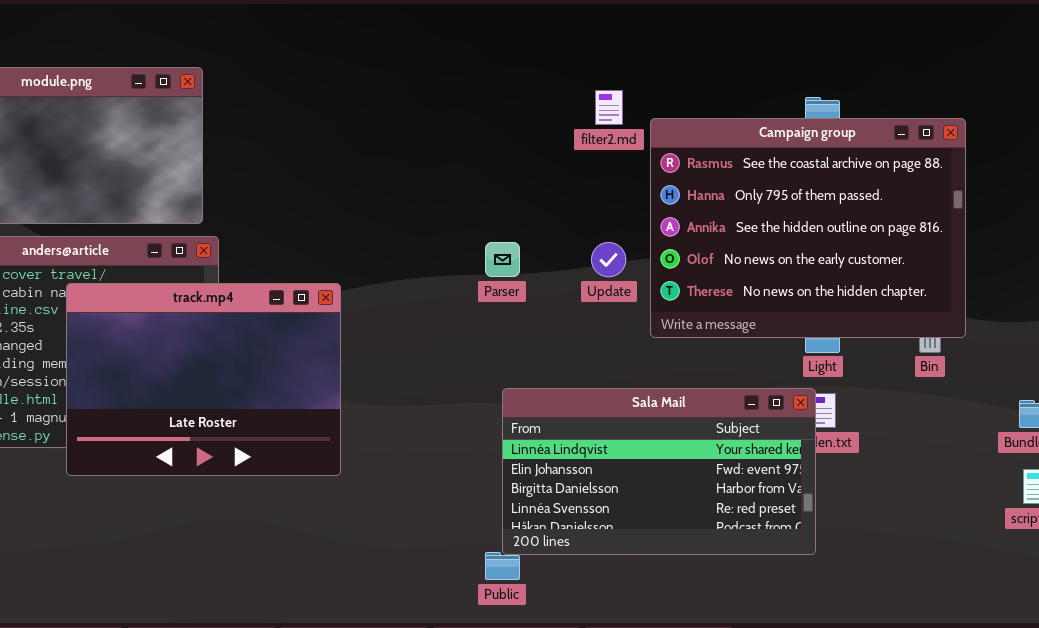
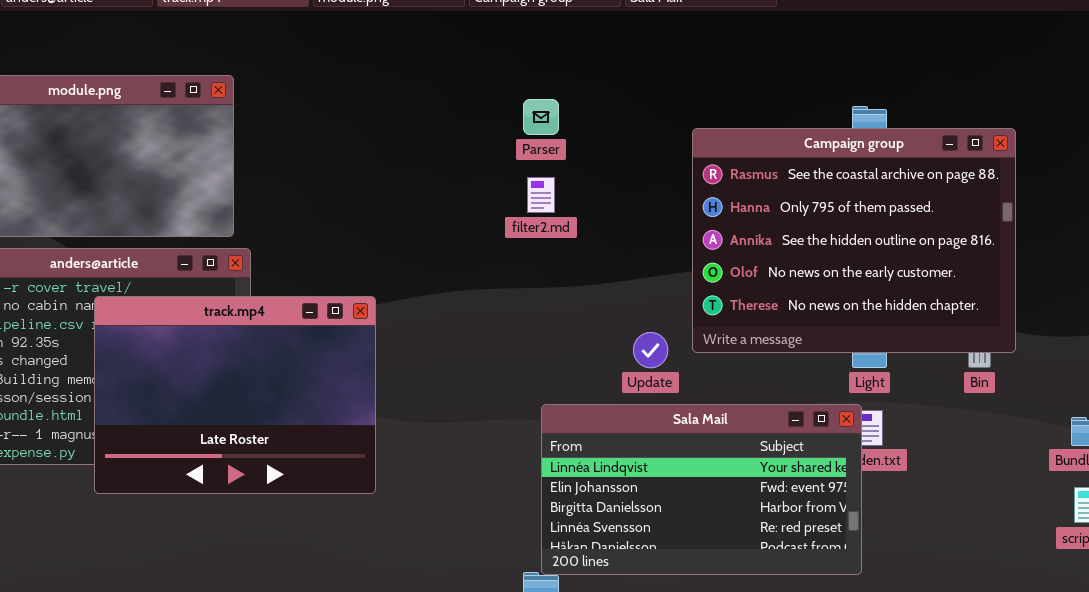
filter2.md: [595,90,623,125] -> [527,177,555,213], moved
Parser: [485,242,520,277] -> [523,99,559,135], moved
Update: [591,242,626,277] -> [633,332,668,368], moved

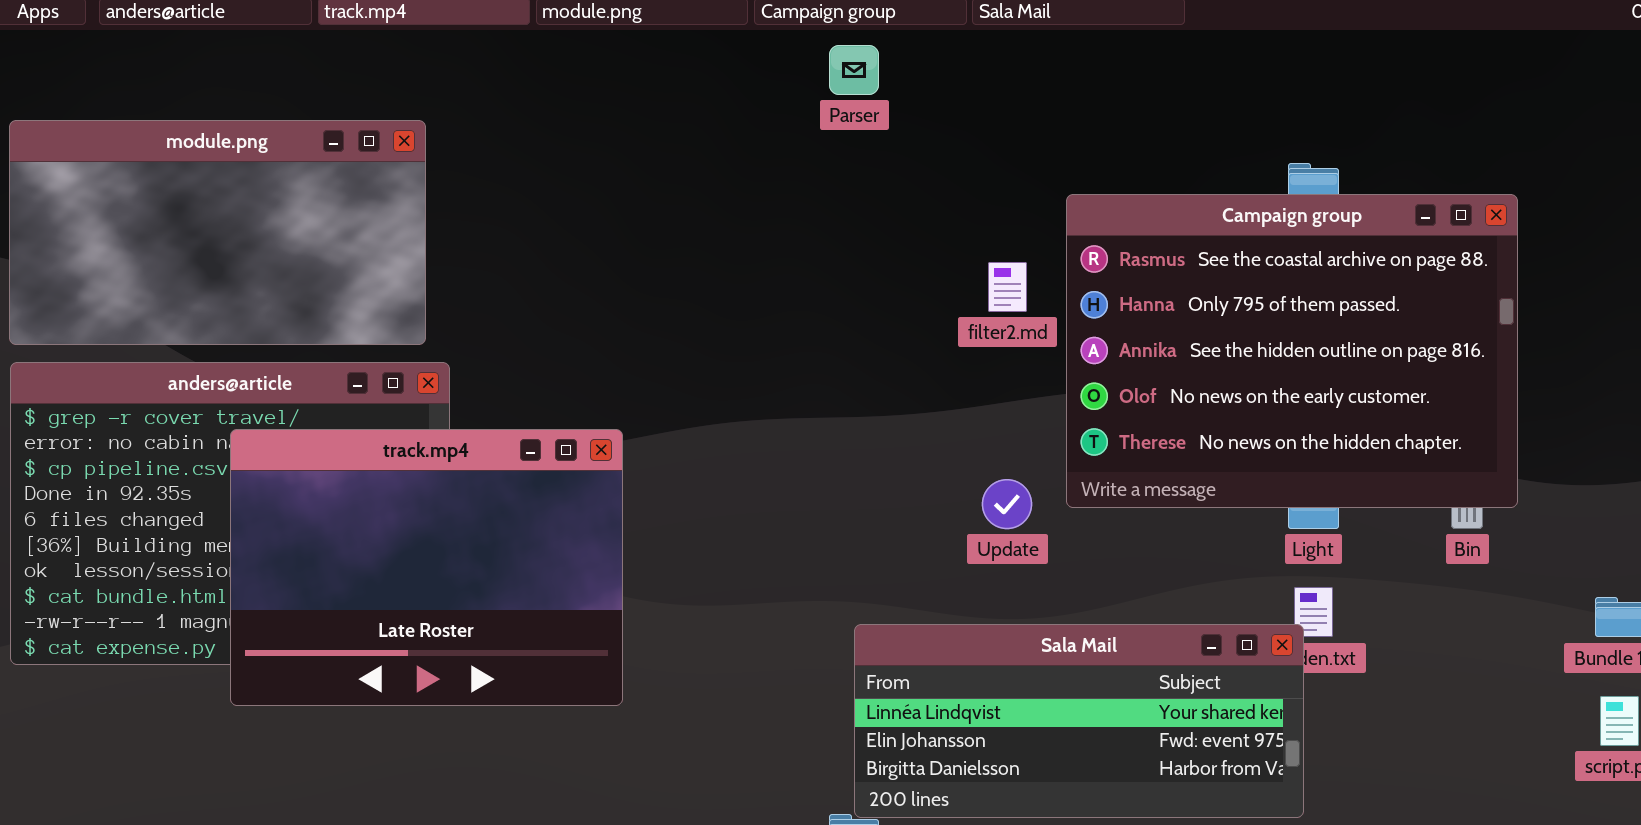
Parser: [523,99,559,135] -> [829,45,879,95], moved
filter2.md: [527,177,555,213] -> [988,262,1027,312], moved
Sala Mail: [541,404,862,575] -> [854,624,1304,818], resized

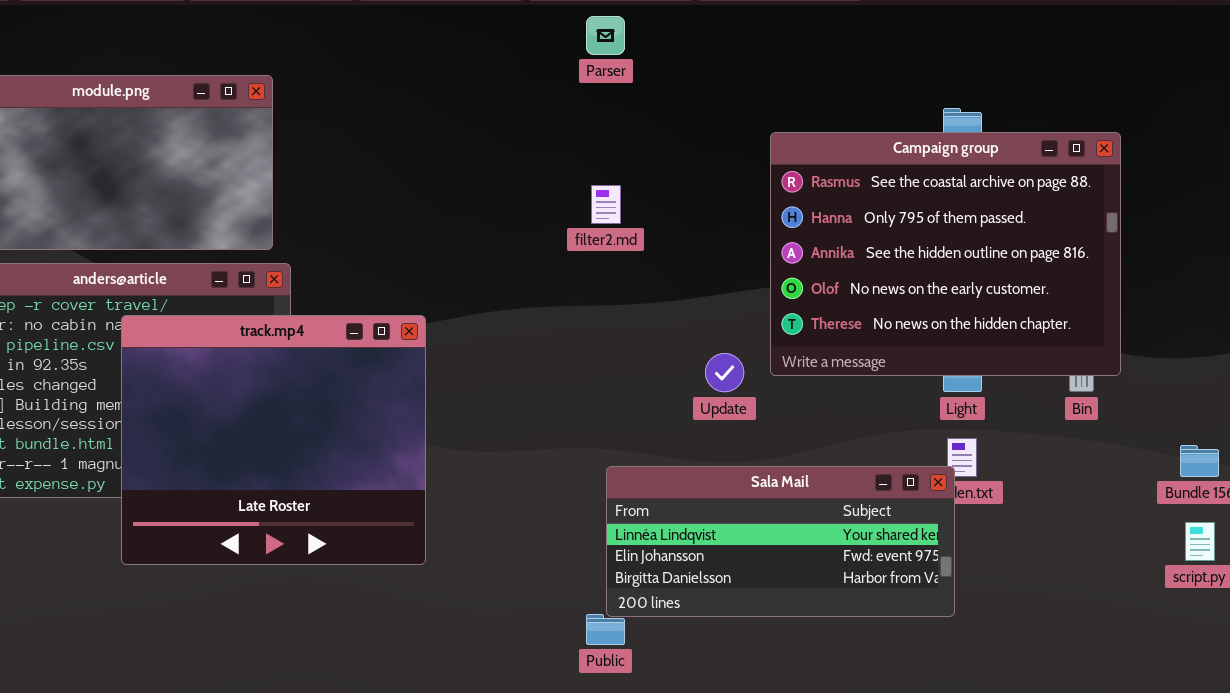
filter2.md: [988,262,1027,312] -> [591,185,621,224], moved
track.mp4: [230,429,623,706] -> [121,315,426,565], resized

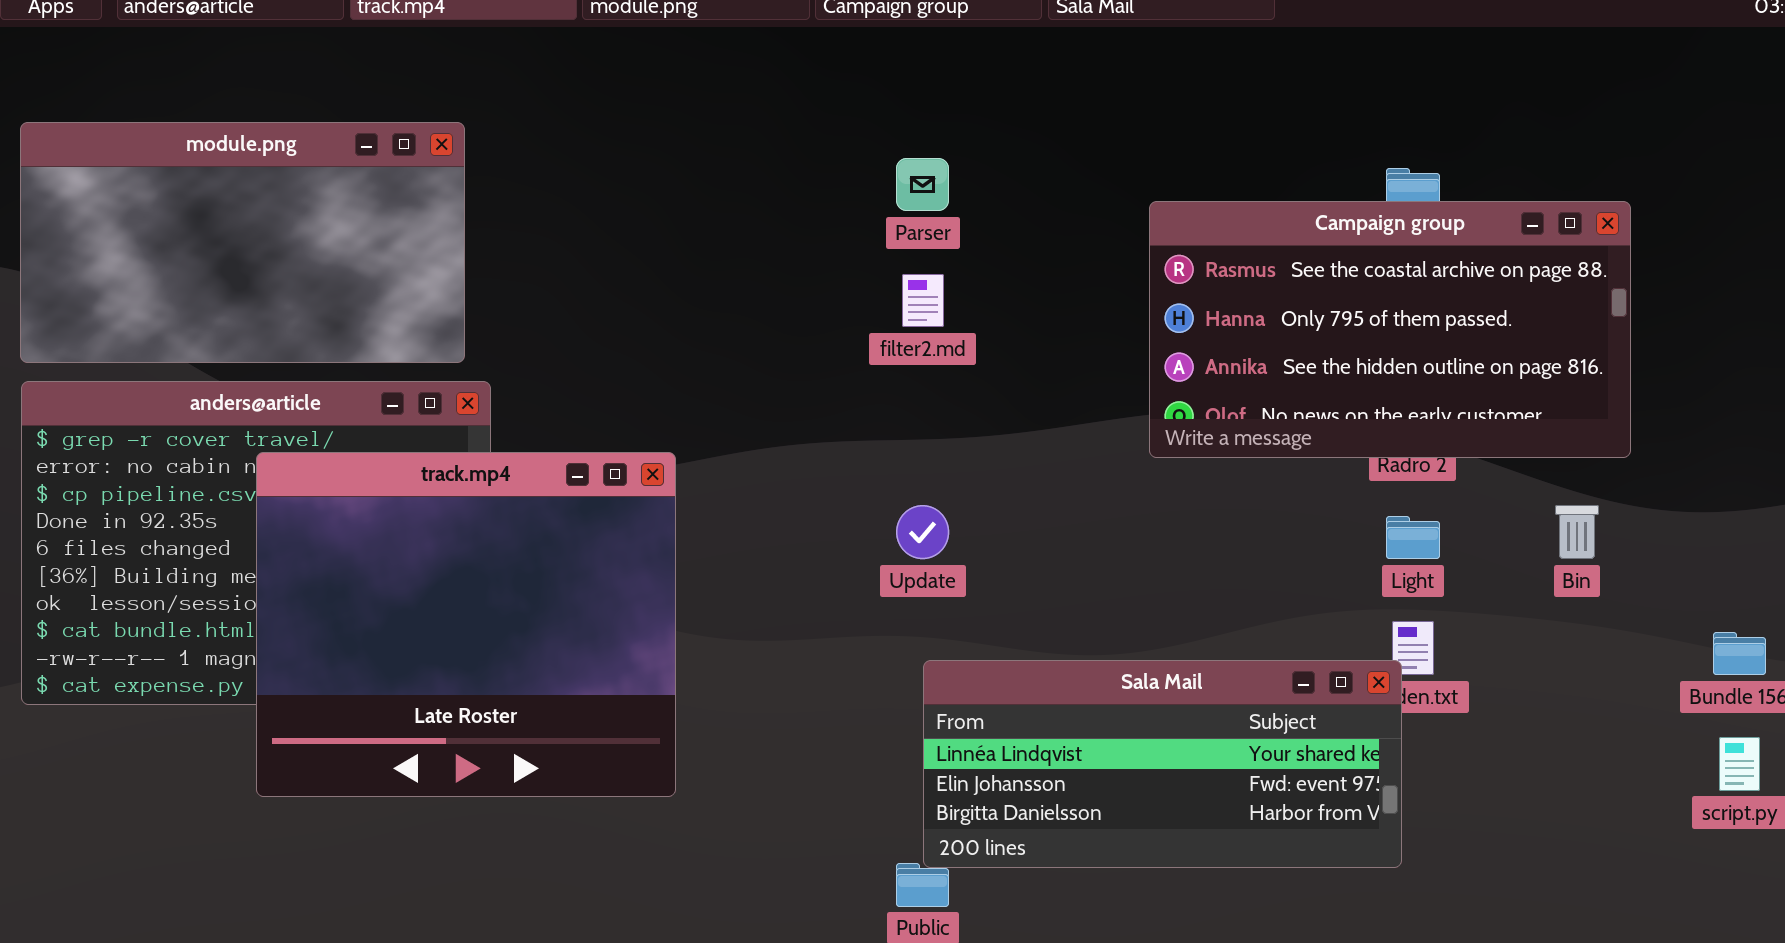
Parser: [586,16,625,55] -> [896,158,949,211], moved
Campaign group: [770,132,1121,376] -> [1149,201,1631,458], resized
Update: [705,353,744,392] -> [896,505,949,559], moved

